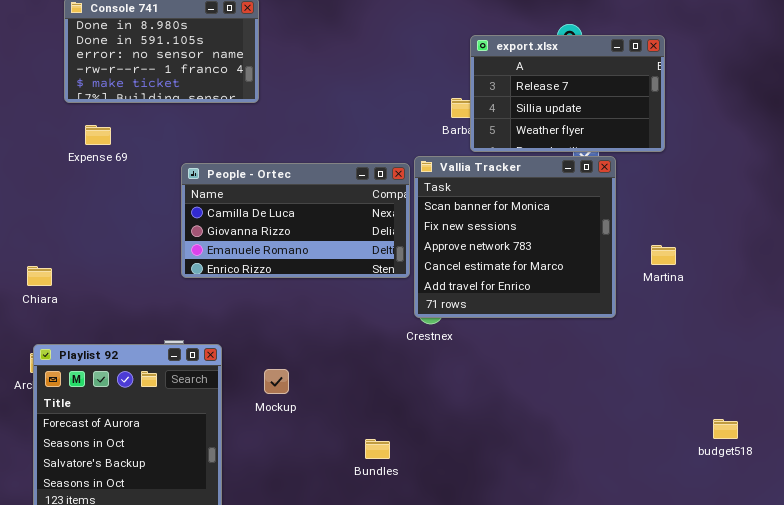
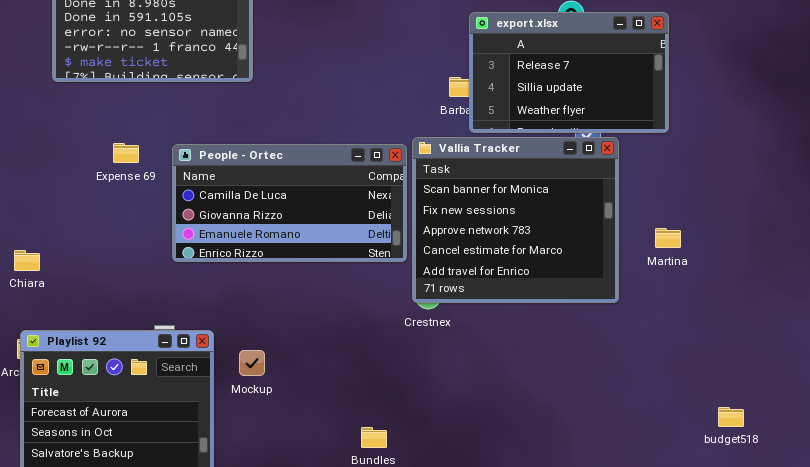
Expense 69: [85,125,111,145] -> [113,143,139,163], moved
Mockup: [264,369,289,394] -> [239,350,265,376], moved

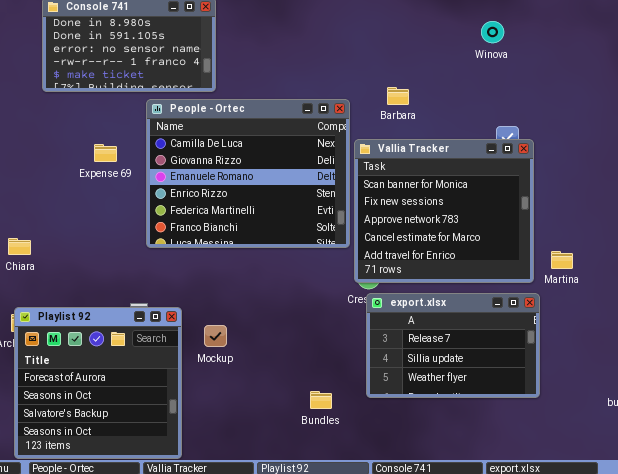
export.xlsx: [469,12,669,133] -> [366,293,540,398], moved
People - Ortec: [172,144,407,262] -> [146,99,350,248], resized
Martina: [655,228,681,248] -> [551,251,573,269], moved

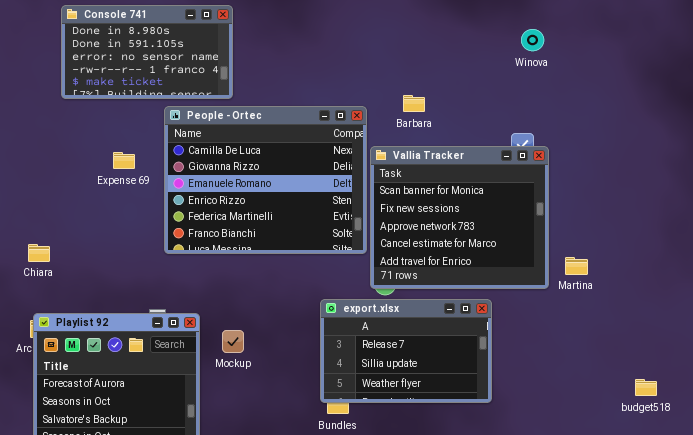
Winova: [481,21,504,43] -> [521,29,544,51], moved
export.xlsx: [366,293,540,398] -> [320,299,492,403], moved

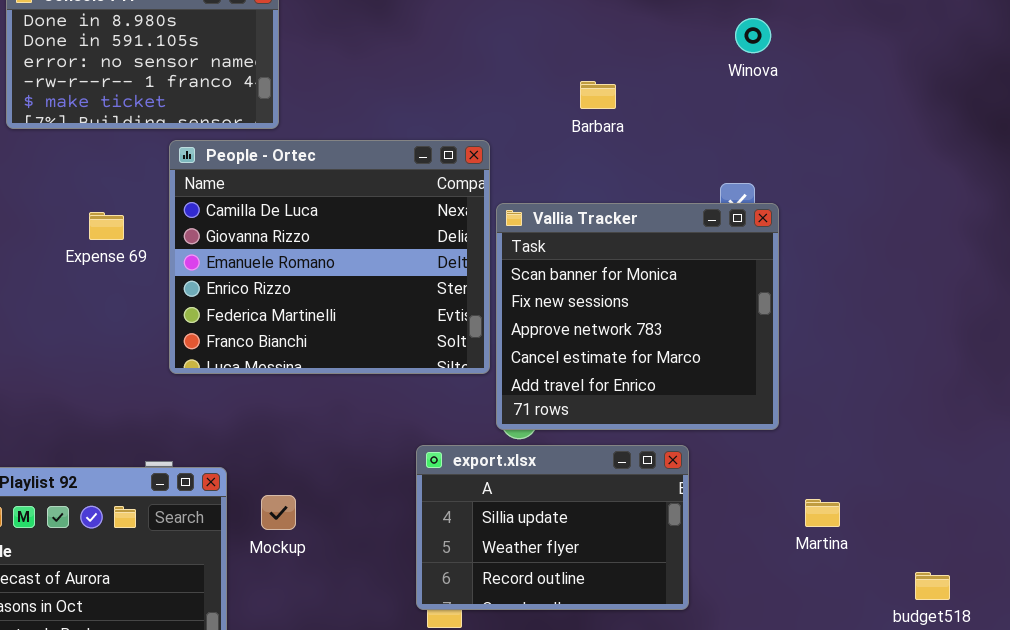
Barbara: [403,95,425,112] -> [580,81,616,109], moved
Martina: [565,257,588,275] -> [805,499,840,527], moved
export.xlsx: [320,299,492,403] -> [416,445,689,610], scrolled down 1 row

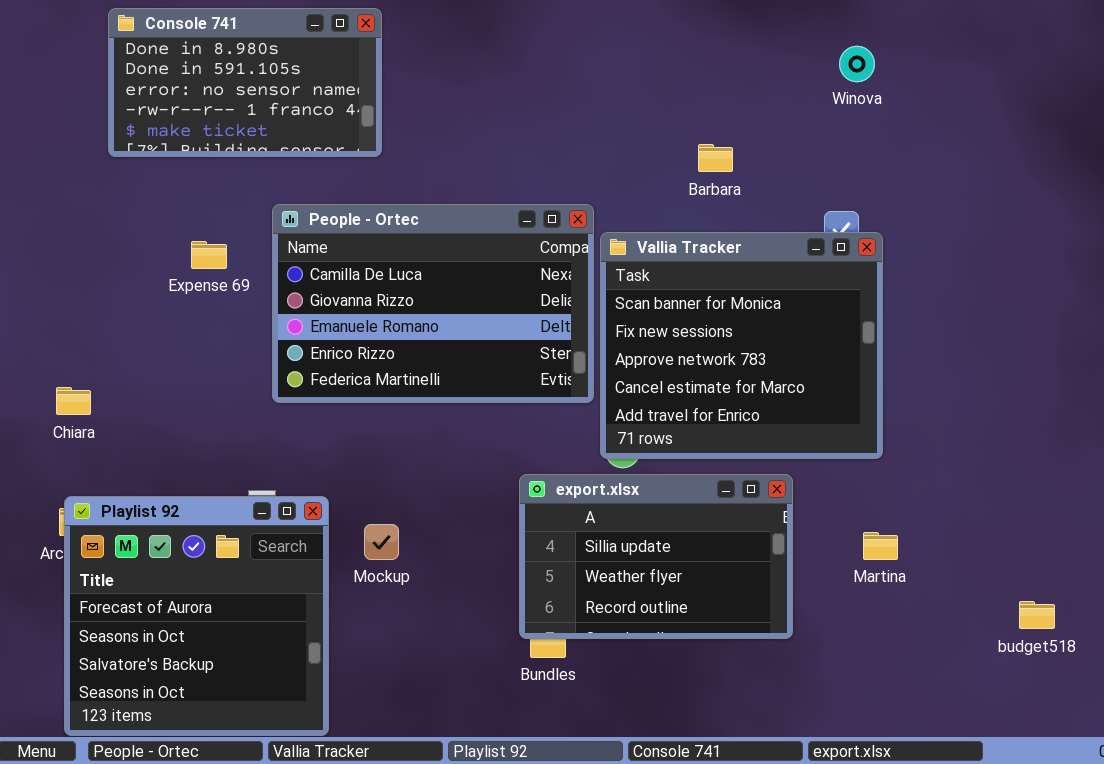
Barbara: [580,81,616,109] -> [698,144,733,172], moved
People - Ortec: [169,140,490,374] -> [272,204,594,403], resized
Martina: [805,499,840,527] -> [863,532,898,560], moved

